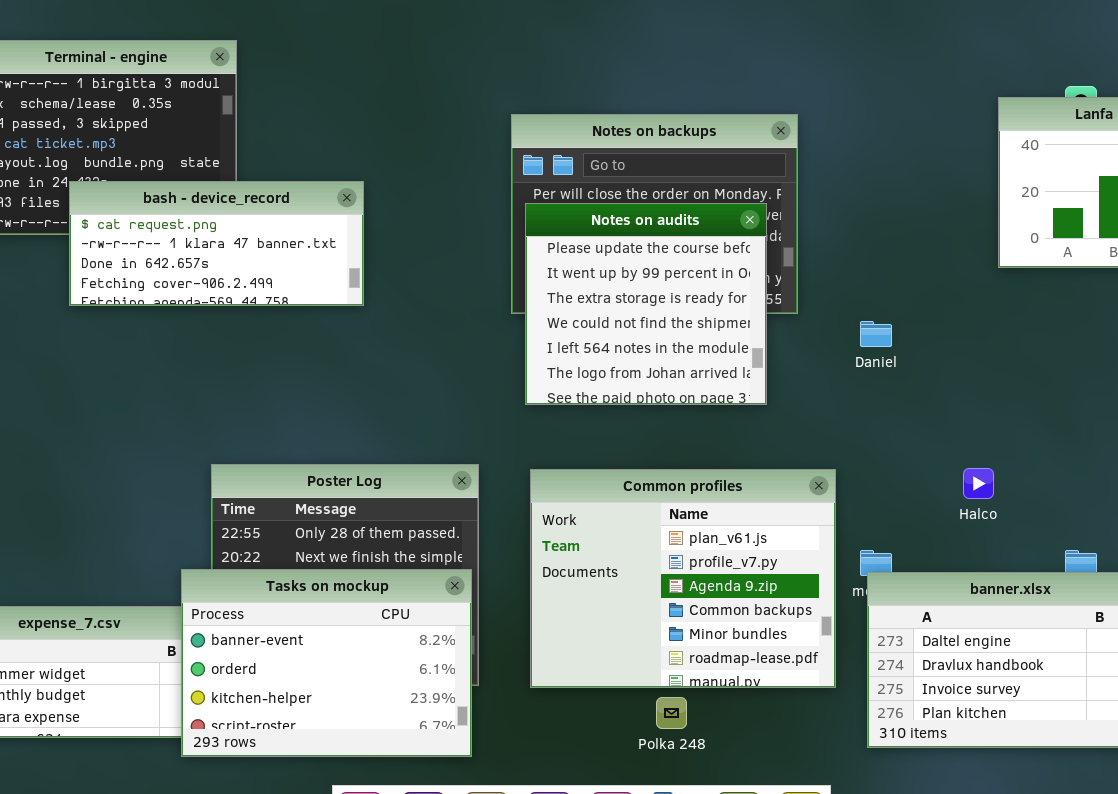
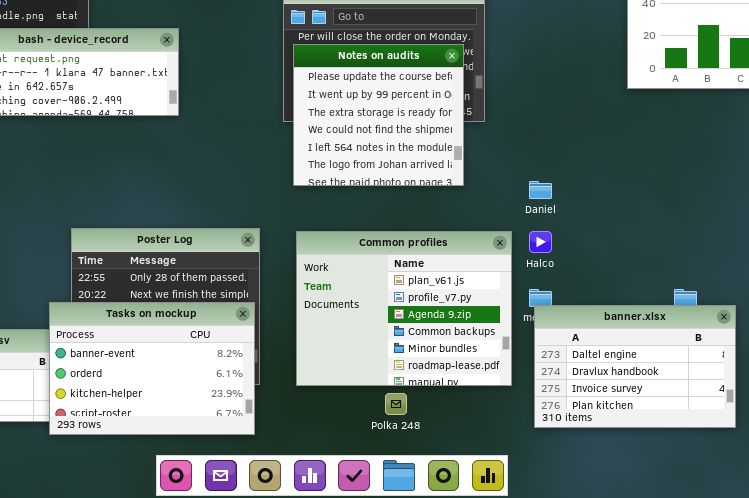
Daniel: [860,321,892,347] -> [529,181,552,199], moved
Halco: [963,468,994,499] -> [529,231,552,253], moved

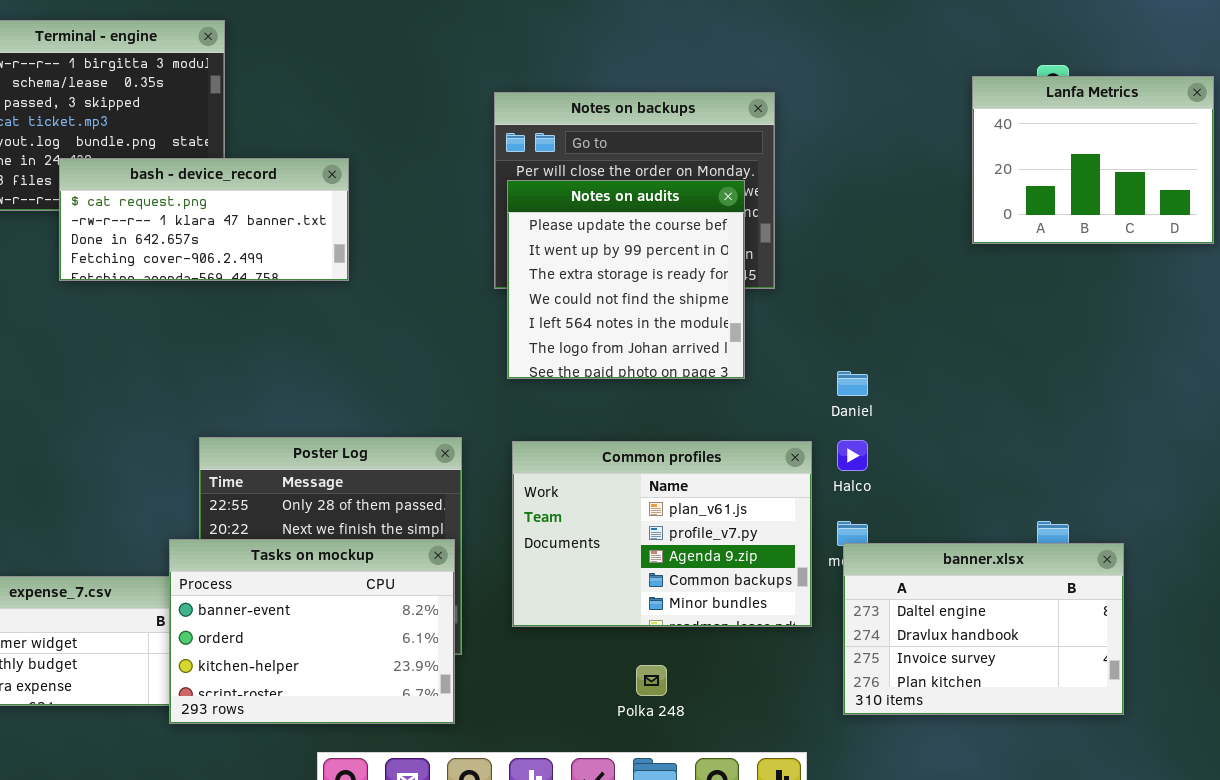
Common profiles: [296,231,512,386] -> [512,441,812,627], resized

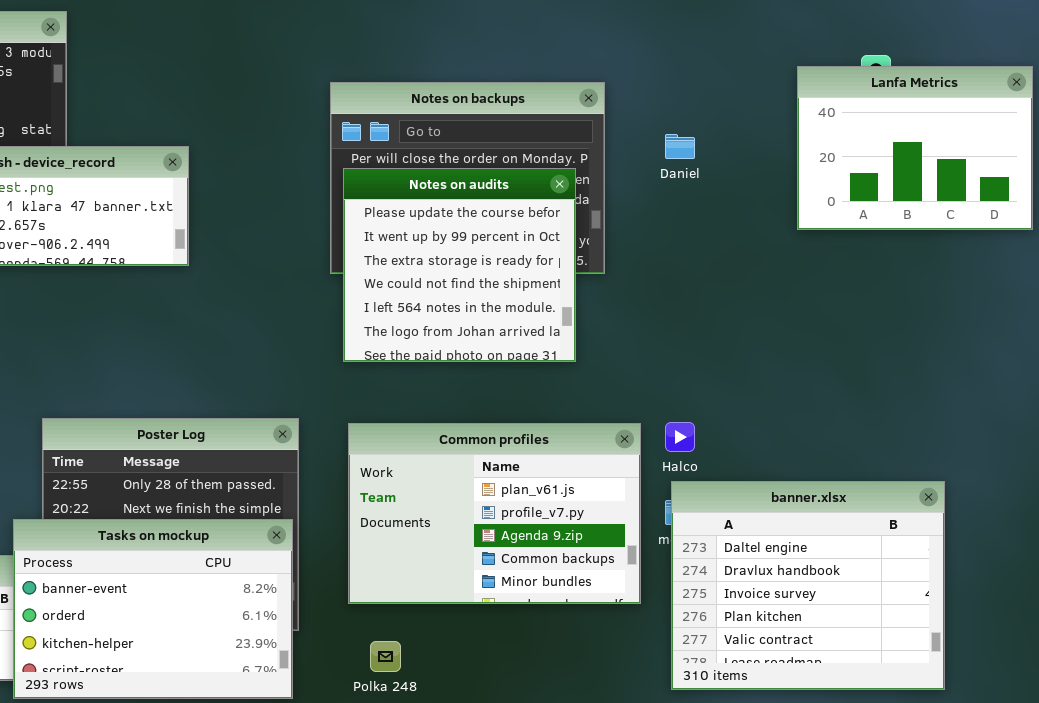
Daniel: [837,371,868,396] -> [665,134,695,159], moved
banner.xlsx: [843,543,1124,715] -> [671,481,945,690], resized
Polka 248: [636,665,667,696] -> [370,641,401,672], moved

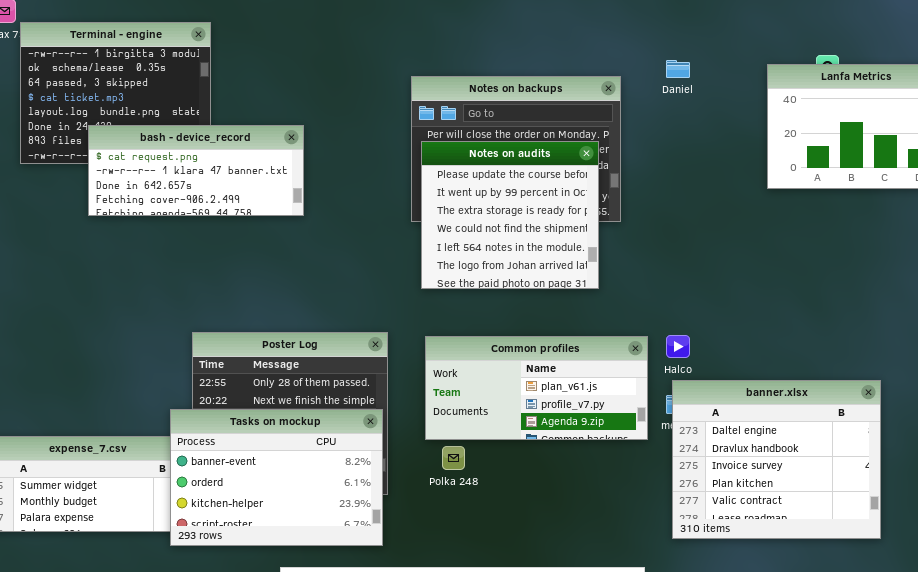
Daniel: [665,134,695,159] -> [666,60,690,78], moved
Common profiles: [348,423,641,604] -> [425,336,648,440], resized
Polka 248: [370,641,401,672] -> [442,446,465,470], moved

